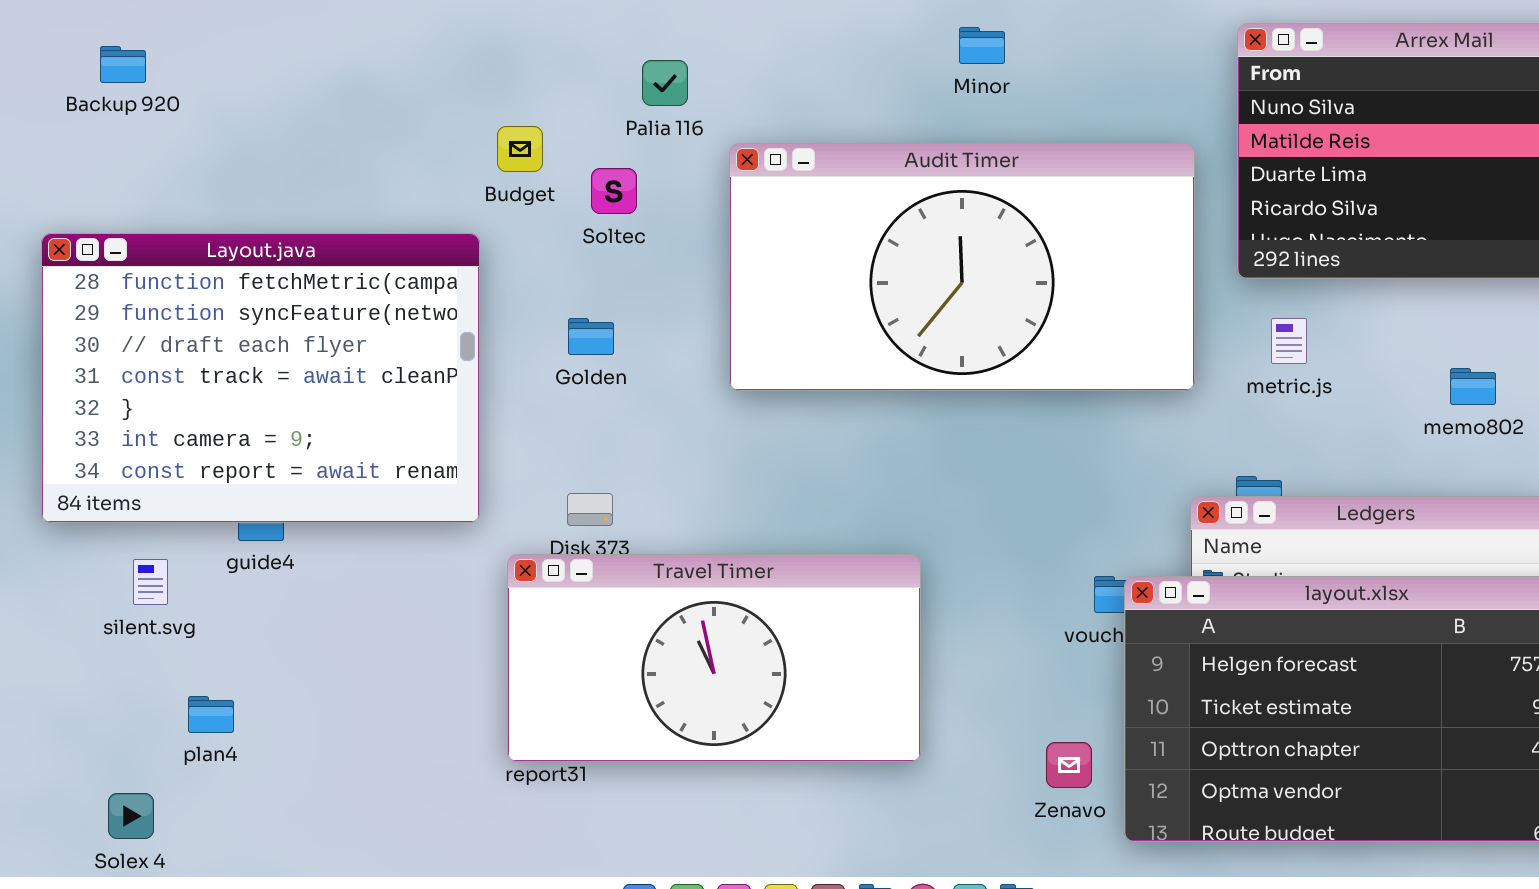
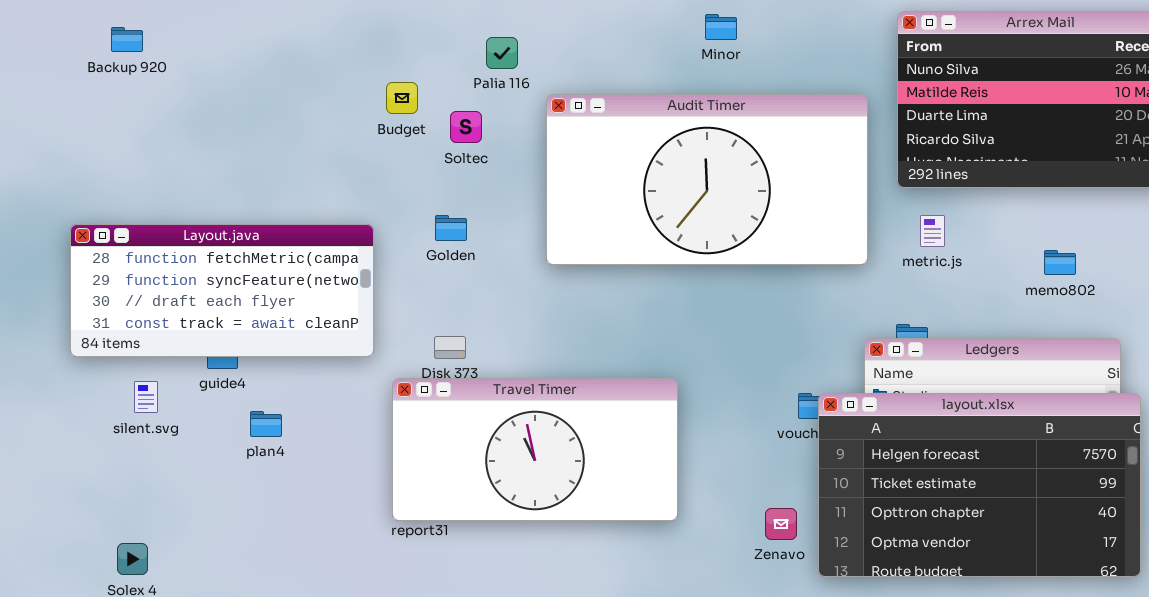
Layout.java: [41,233,480,523] -> [70,224,374,357], resized
plan4: [188,696,234,733] -> [250,411,282,437], moved

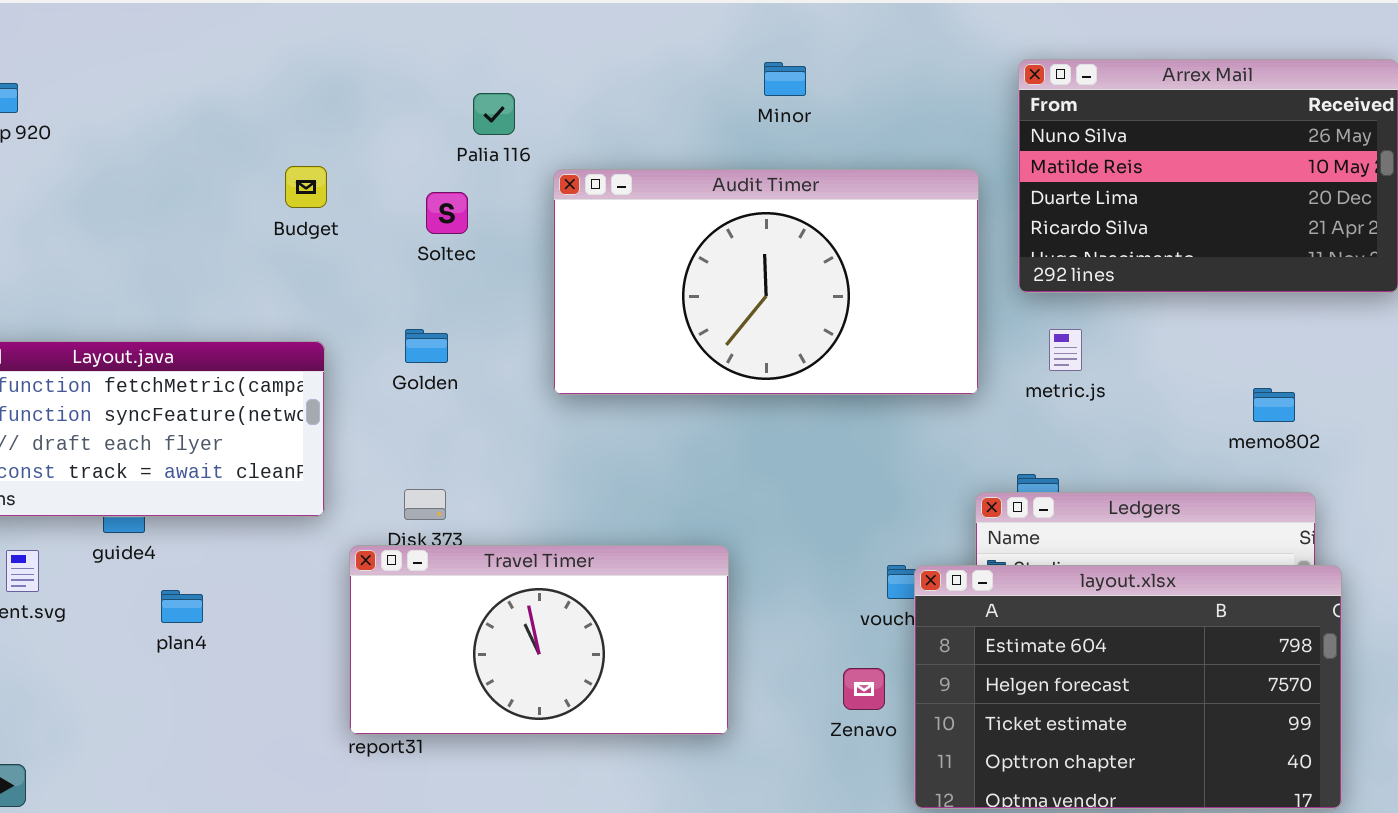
Budget: [386,82,418,114] -> [285,166,327,208], moved
memo802: [1044,250,1076,275] -> [1253,388,1295,422], moved
layout.xlsx: [818,393,1141,577] -> [914,565,1342,809], scrolled up 1 row
Zenavo: [765,508,797,540] -> [843,668,885,710], moved

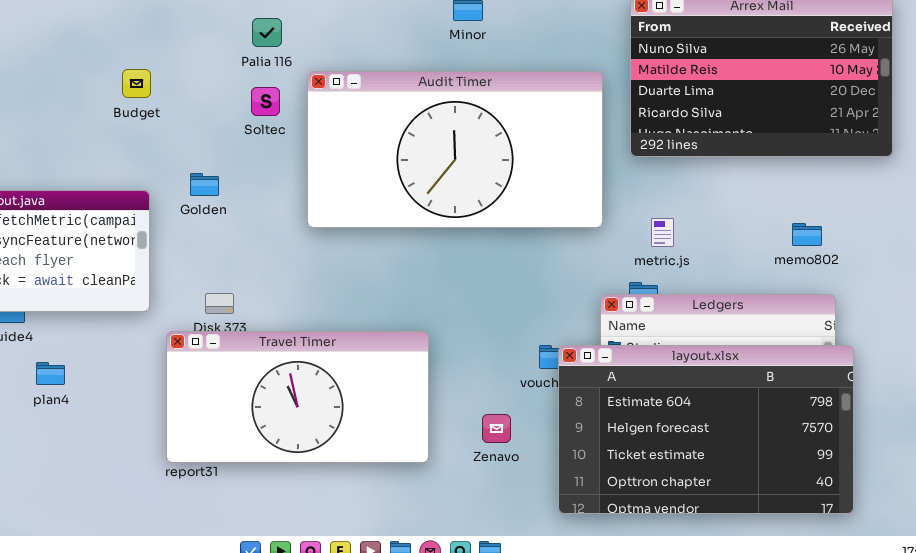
Soltec: [426,192,468,234] -> [251,87,280,116], moved
Golden: [405,329,448,363] -> [190,173,219,196], moved
metric.js: [1049,329,1082,371] -> [651,218,674,247], moved
Zenavo: [843,668,885,710] -> [482,414,511,443], moved

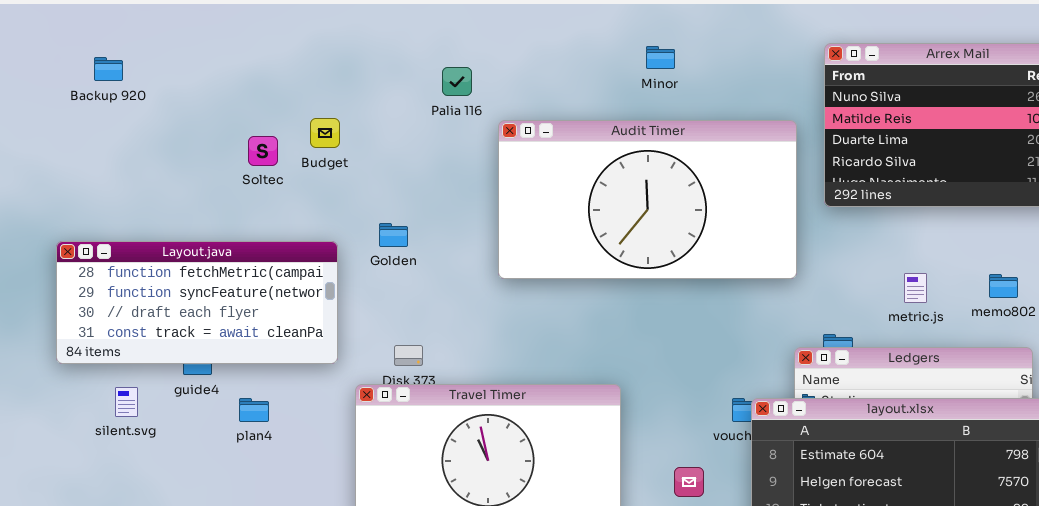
Soltec: [251,87,280,116] -> [248,136,278,166], moved
metric.js: [651,218,674,247] -> [904,273,927,303], moved
plan4: [36,362,65,385] -> [239,398,269,422], moved

